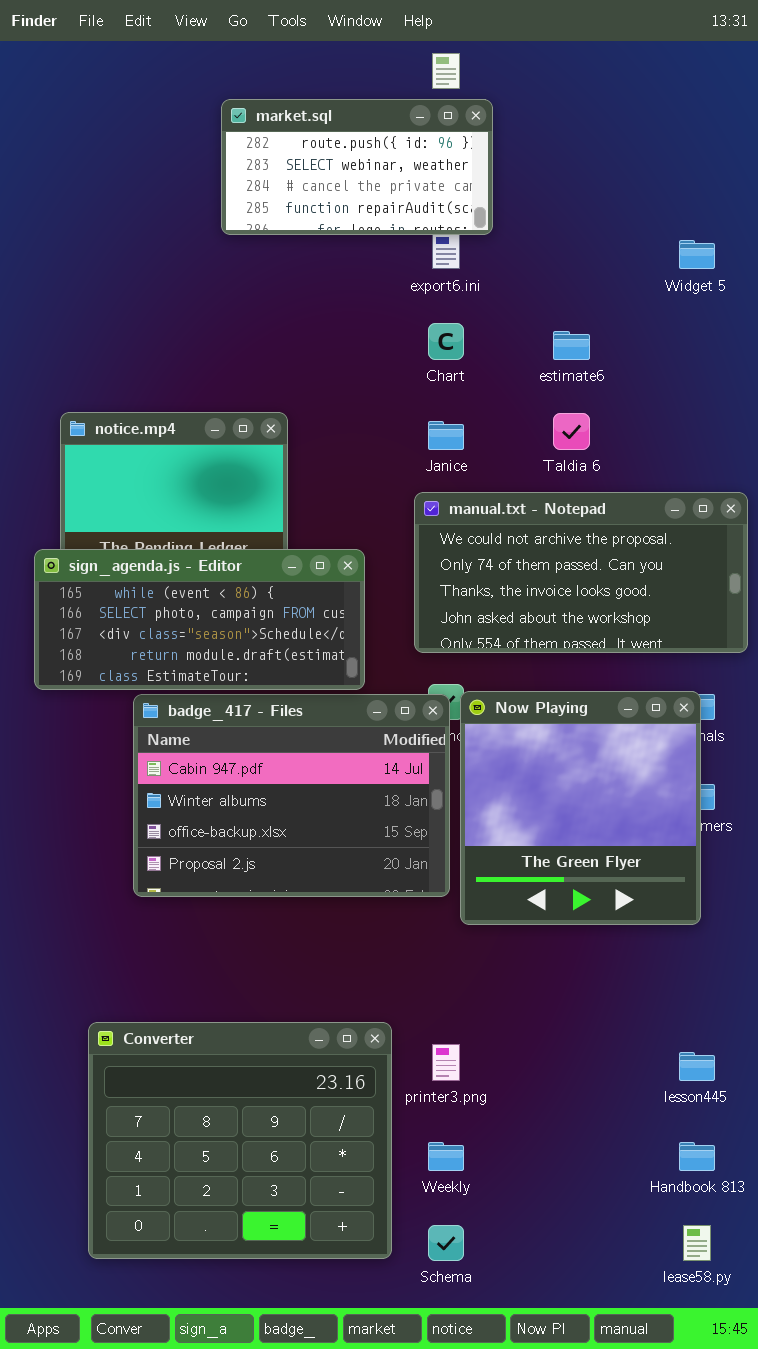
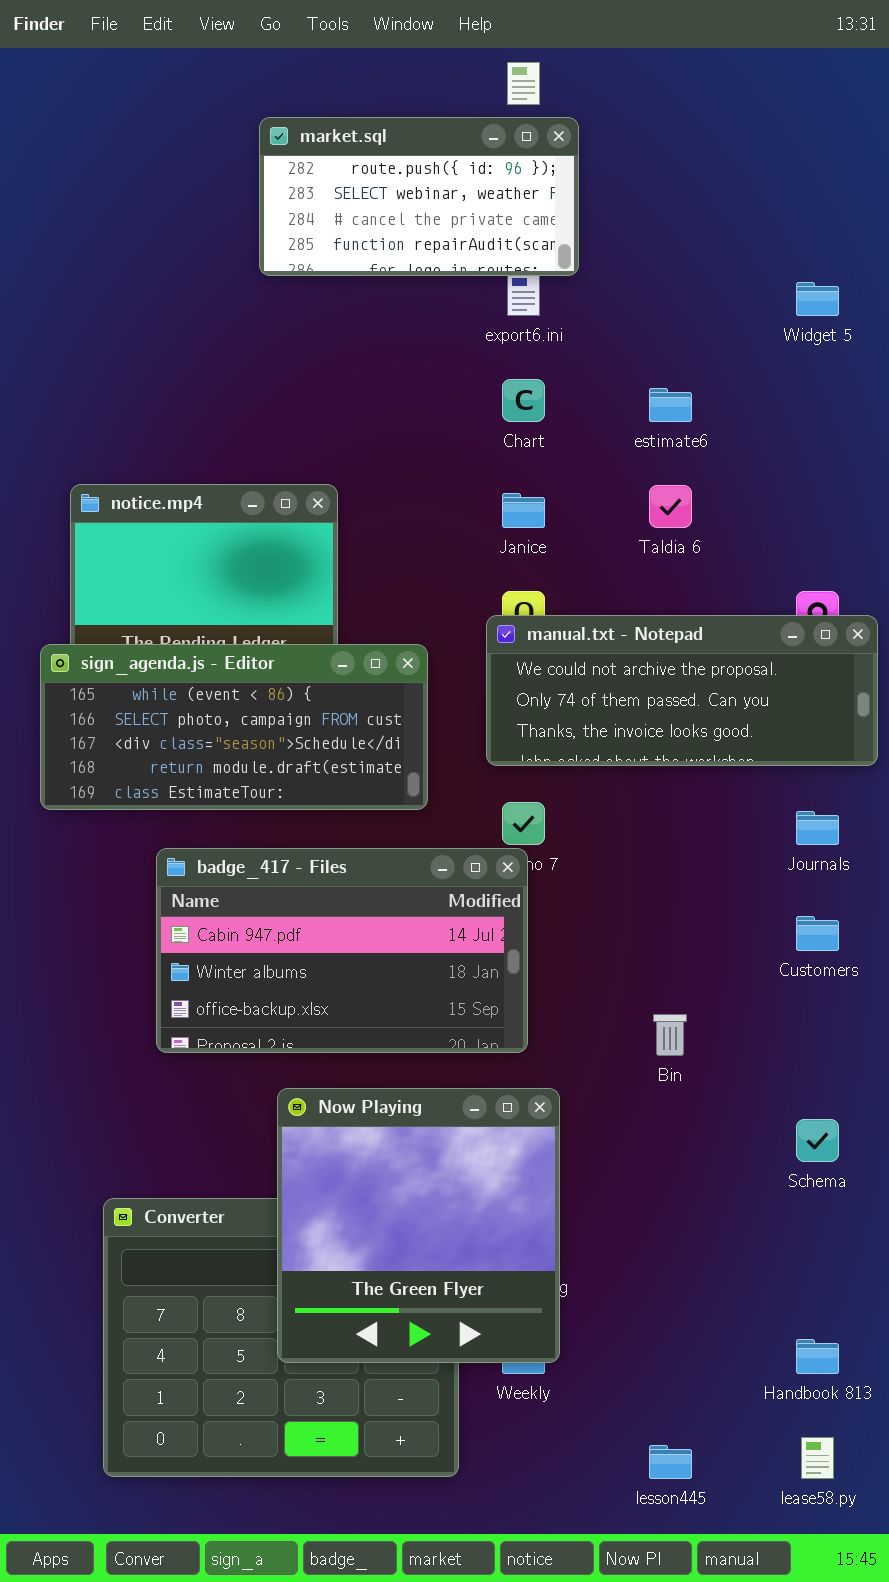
manual.txt - Notepad: [414,492,748,653] -> [486,615,878,766], resized
Now Playing: [460,691,701,925] -> [277,1088,560,1363], moved
badge_417 - Files: [133,694,450,897] -> [156,848,528,1053], resized
lesson445: [679,1052,715,1081] -> [649,1445,692,1479], moved
Schema: [428,1225,464,1261] -> [796,1119,839,1162], moved

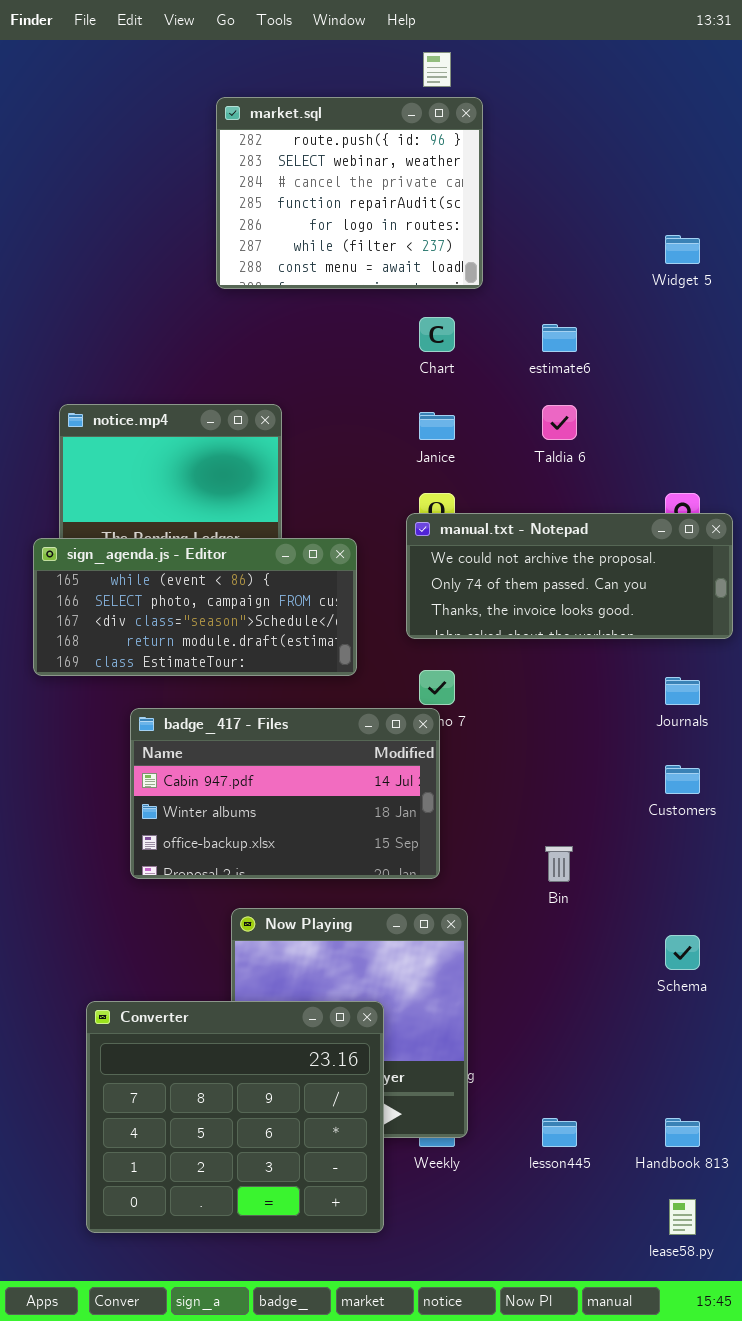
market.sql: [259,117,579,276] -> [216,97,483,289], resized
Converter: [103,1198,459,1477] -> [86,1001,384,1233], raised
lesson445: [649,1445,692,1479] -> [542,1118,577,1147], moved

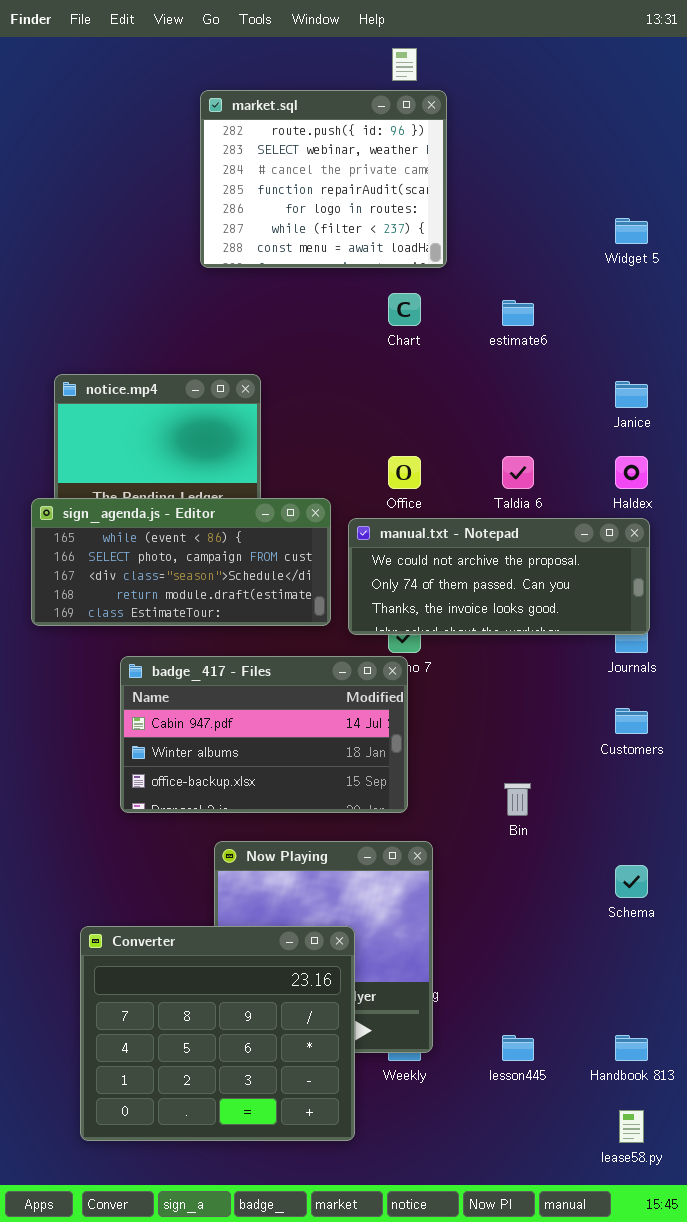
Taldia 6: [542,405,577,440] -> [502,456,534,489], moved
Janice: [419,412,455,440] -> [615,381,648,408], moved
manual.txt - Notepad: [406,513,733,639] -> [348,518,650,635], moved

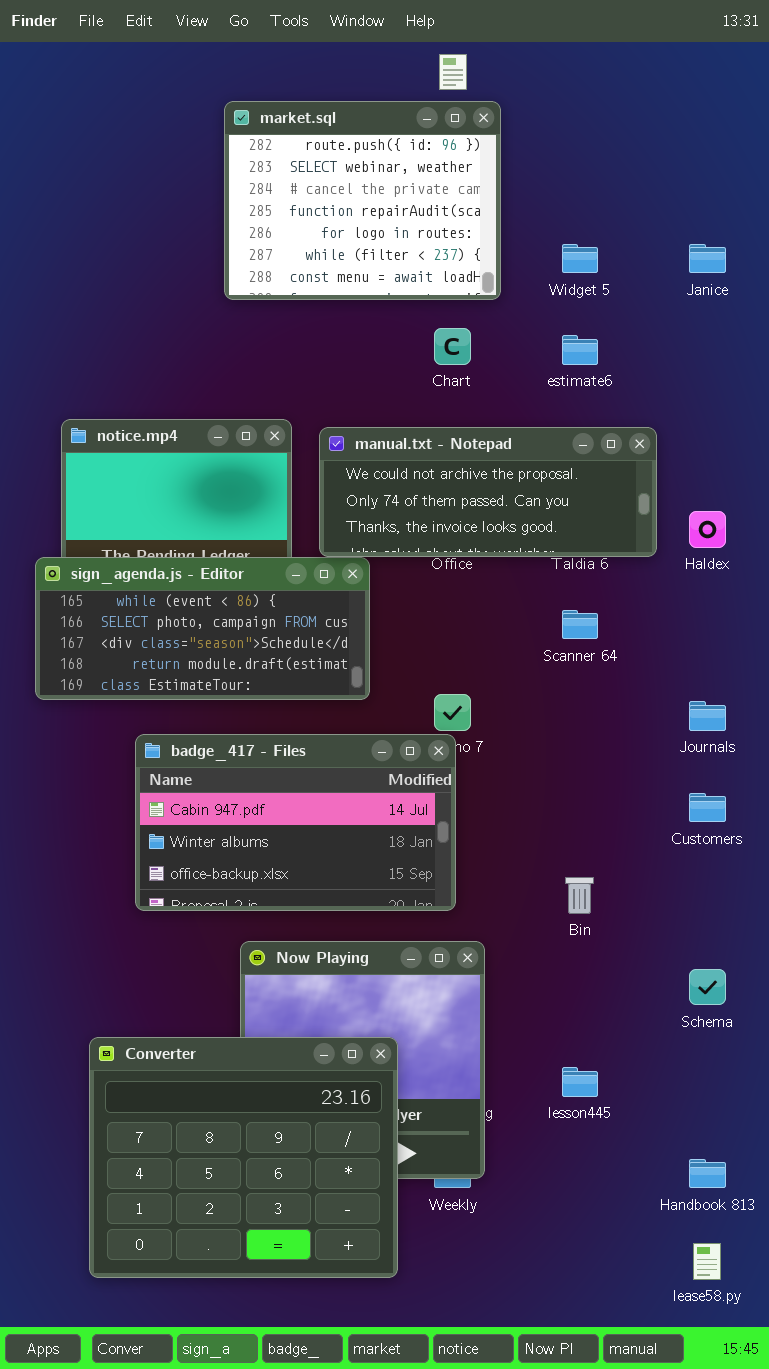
Widget 5: [615,218,648,244] -> [562,244,598,273], moved
Janice: [615,381,648,408] -> [689,244,726,273], moved
manual.txt - Notepad: [348,518,650,635] -> [319,427,657,557], moved
lesson445: [502,1035,534,1061] -> [562,1067,598,1097], moved

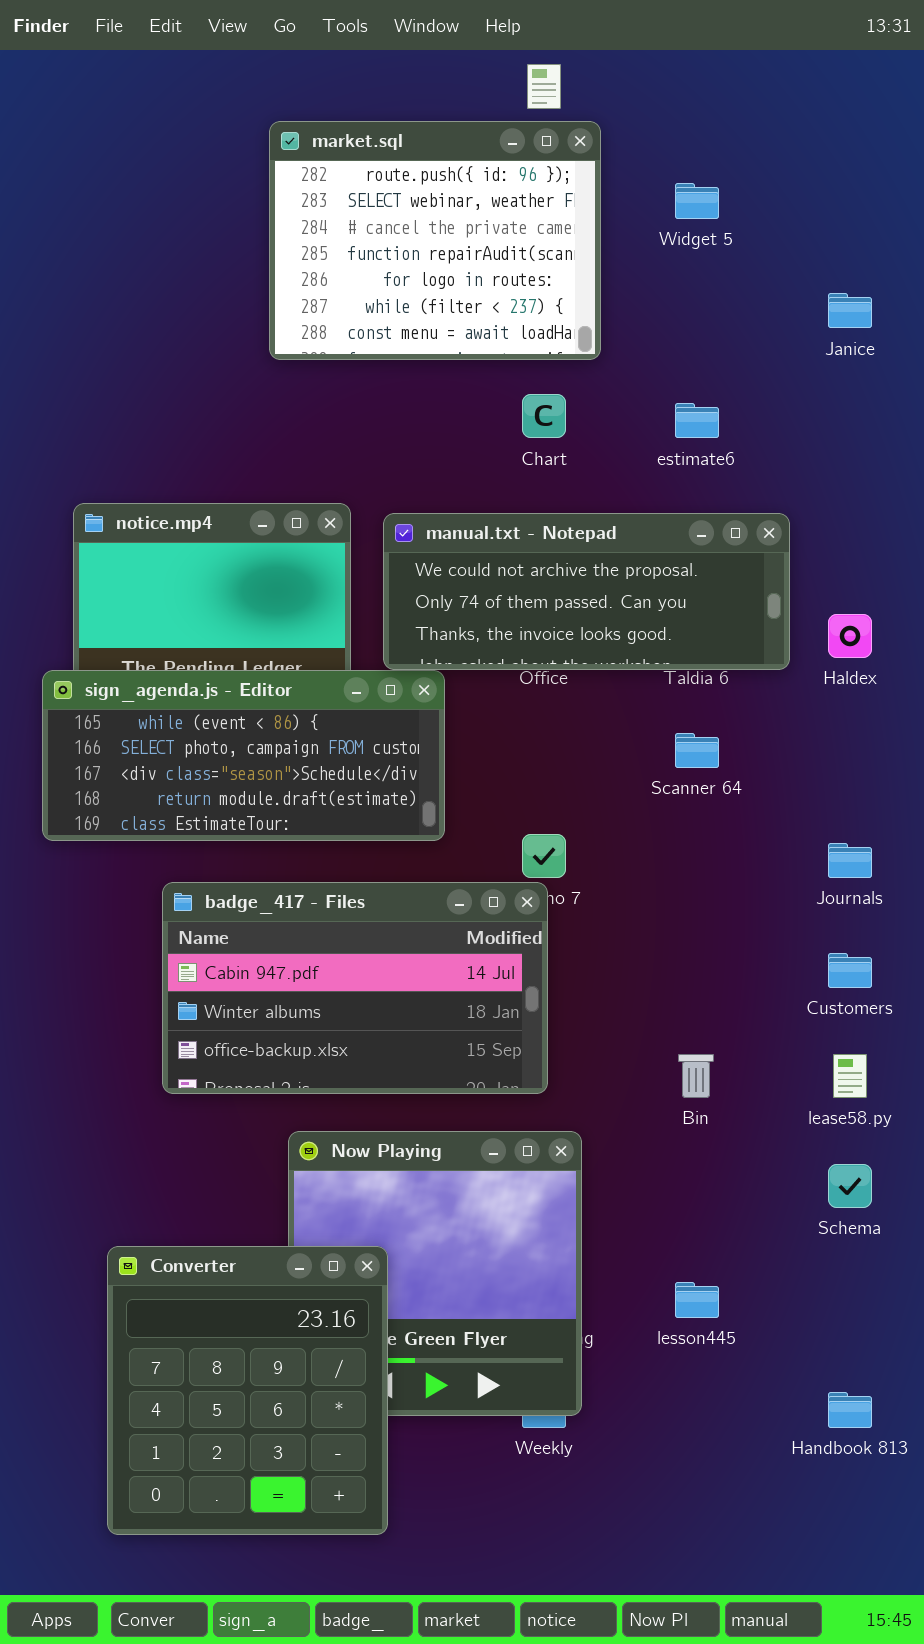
Widget 5: [562,244,598,273] -> [675,183,719,219], moved
Converter: [89,1037,398,1278] -> [107,1246,388,1535], resized
lease58.py: [693,1243,721,1280] -> [833,1054,867,1098], moved

